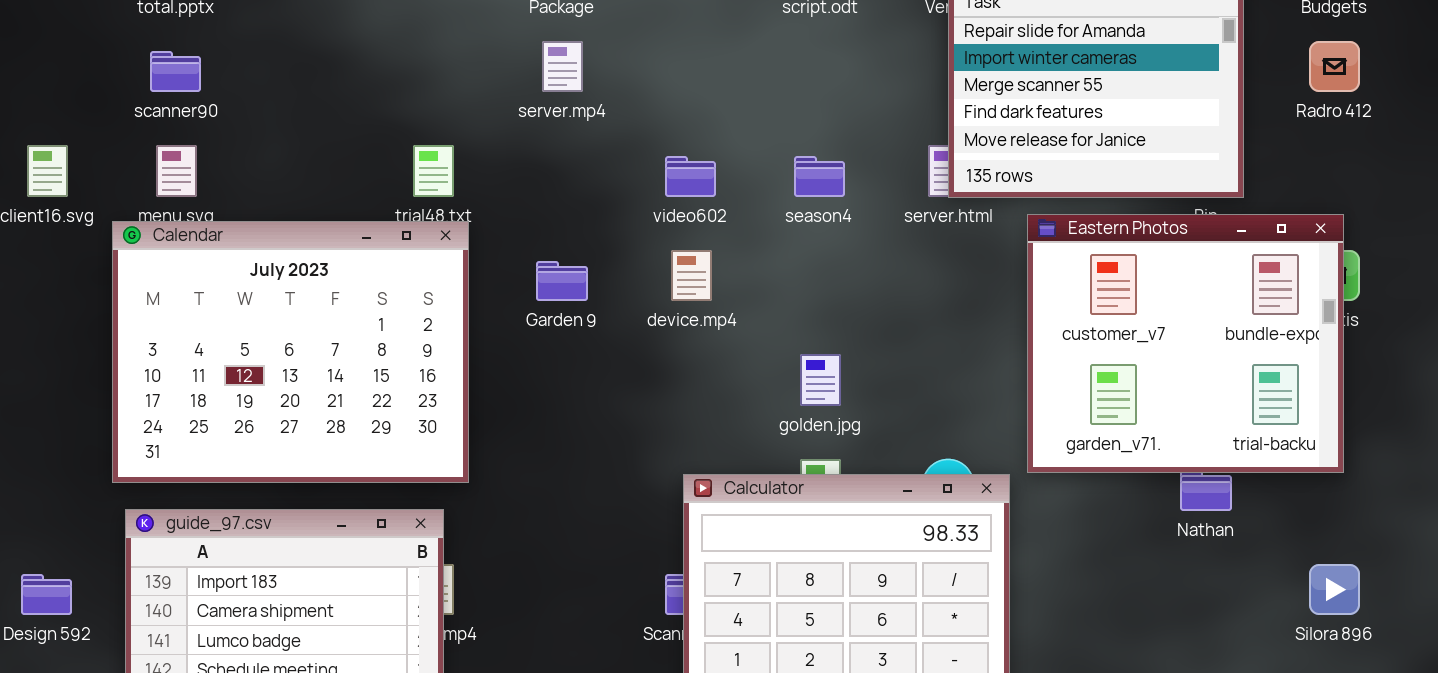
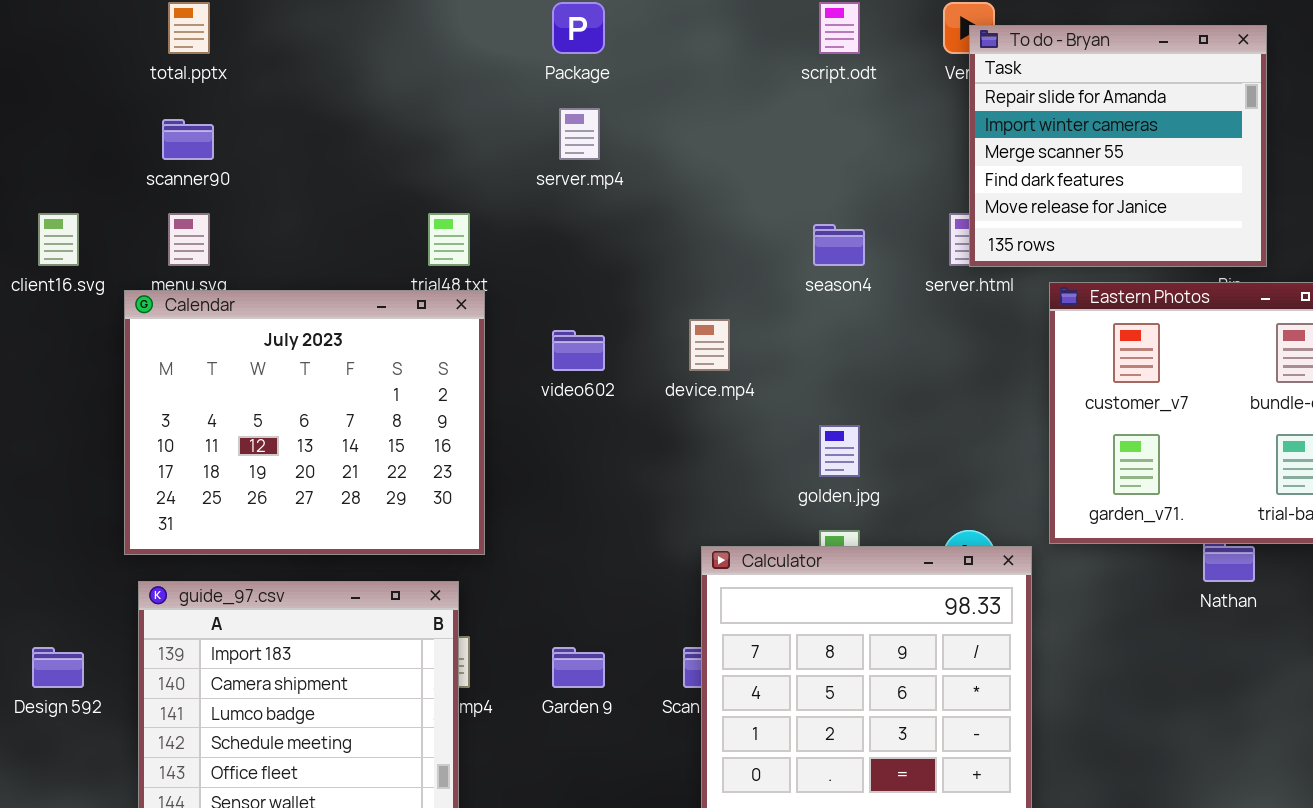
video602: [665,156,716,197] -> [552,330,605,371], moved
Garden 9: [536,261,588,301] -> [552,647,605,688], moved

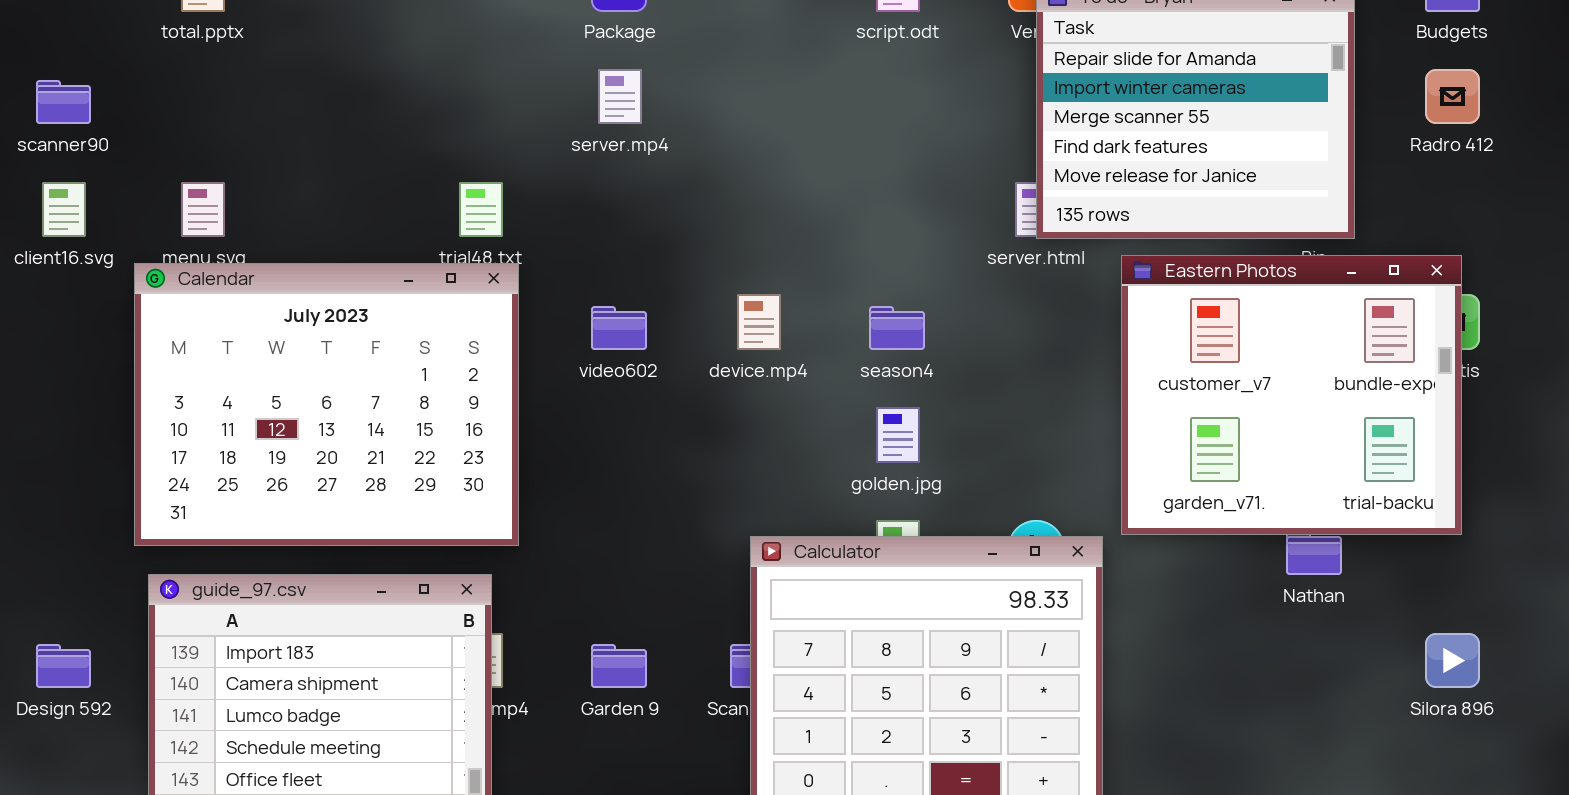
scanner90: [162,119,214,160] -> [36,80,91,124], moved
season4: [813,224,865,266] -> [869,306,925,350], moved

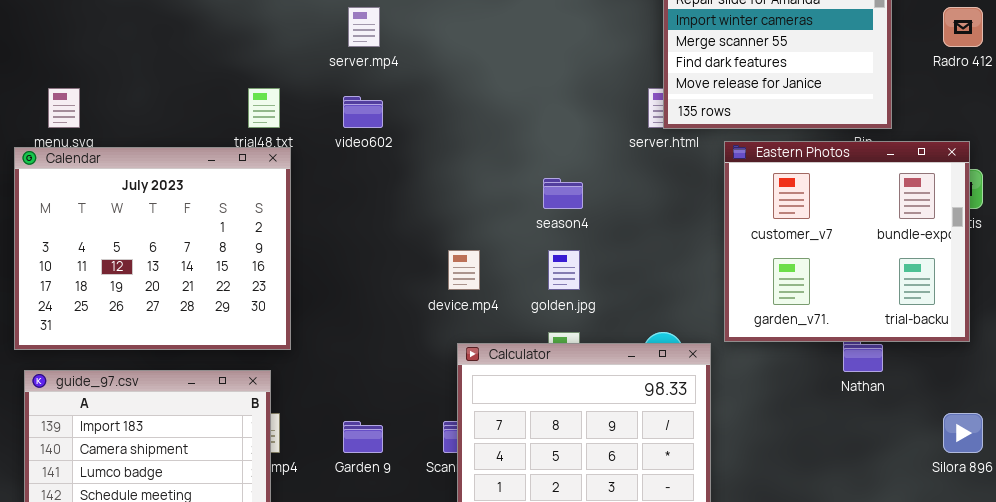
device.mp4: [737,294,781,350] -> [448,250,480,290], moved
video602: [591,306,647,350] -> [343,96,383,128], moved

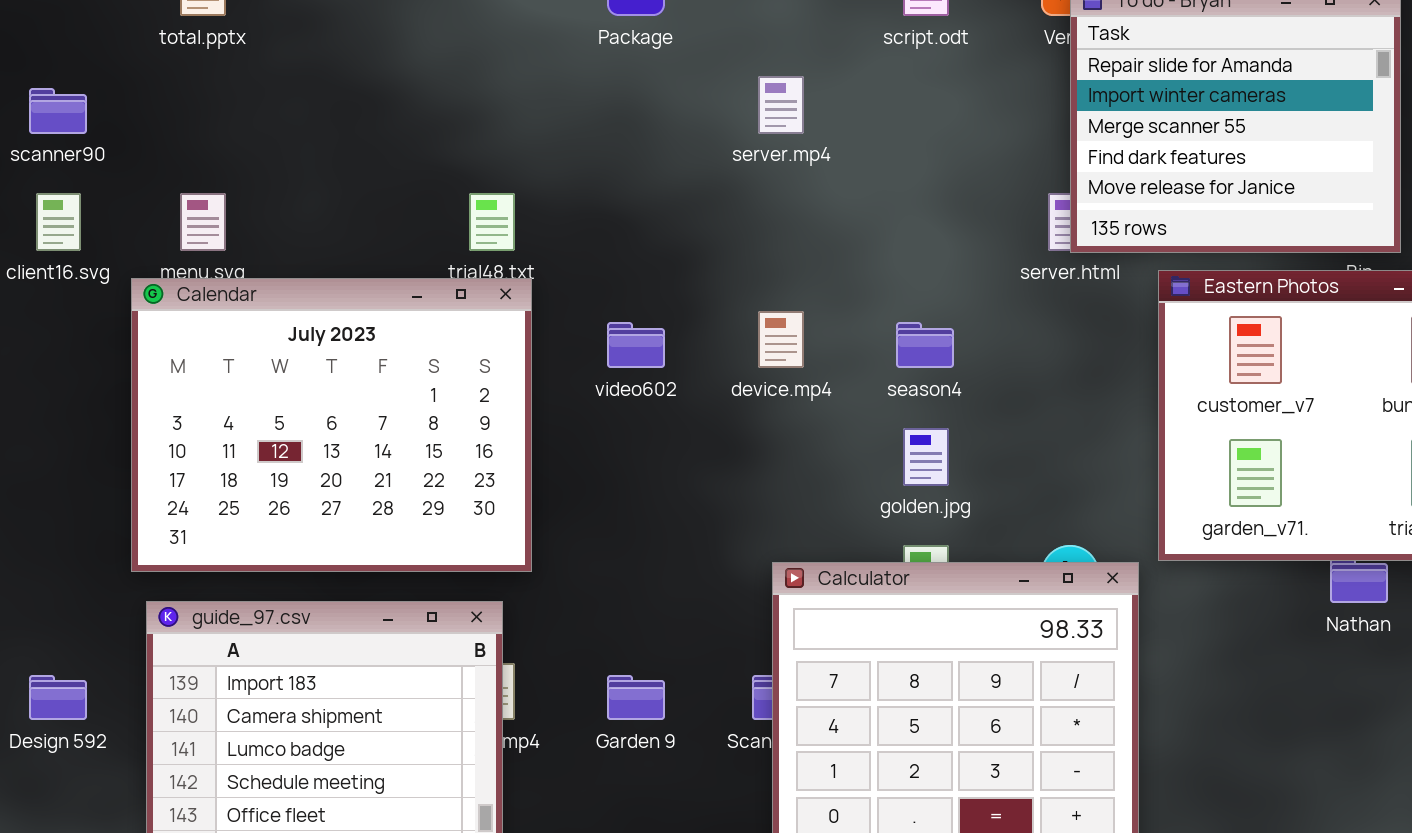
server.mp4: [348,7,380,47] -> [758,76,804,134], moved
video602: [343,96,383,128] -> [607,322,665,368], moved
device.mp4: [448,250,480,290] -> [758,311,804,368], moved

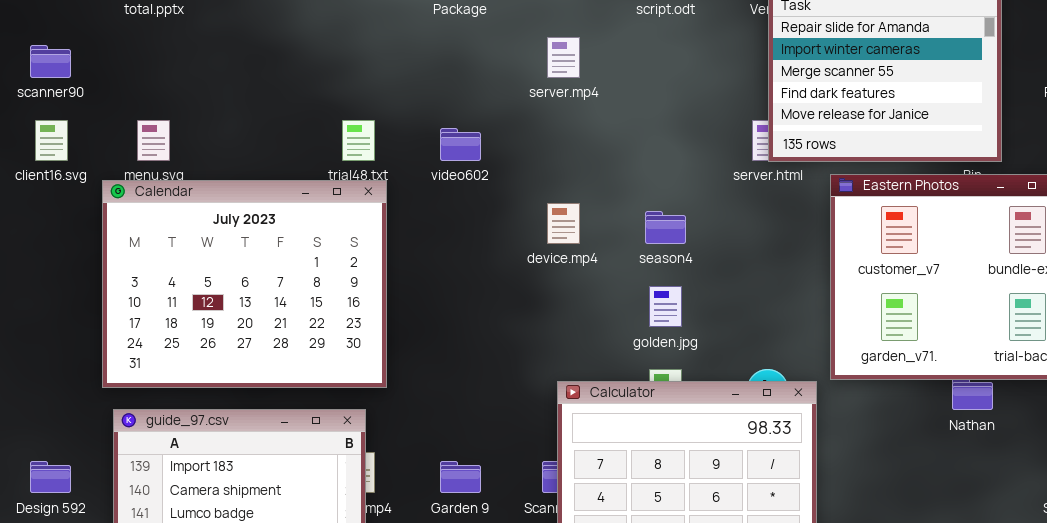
video602: [607,322,665,368] -> [440,128,481,161], moved

